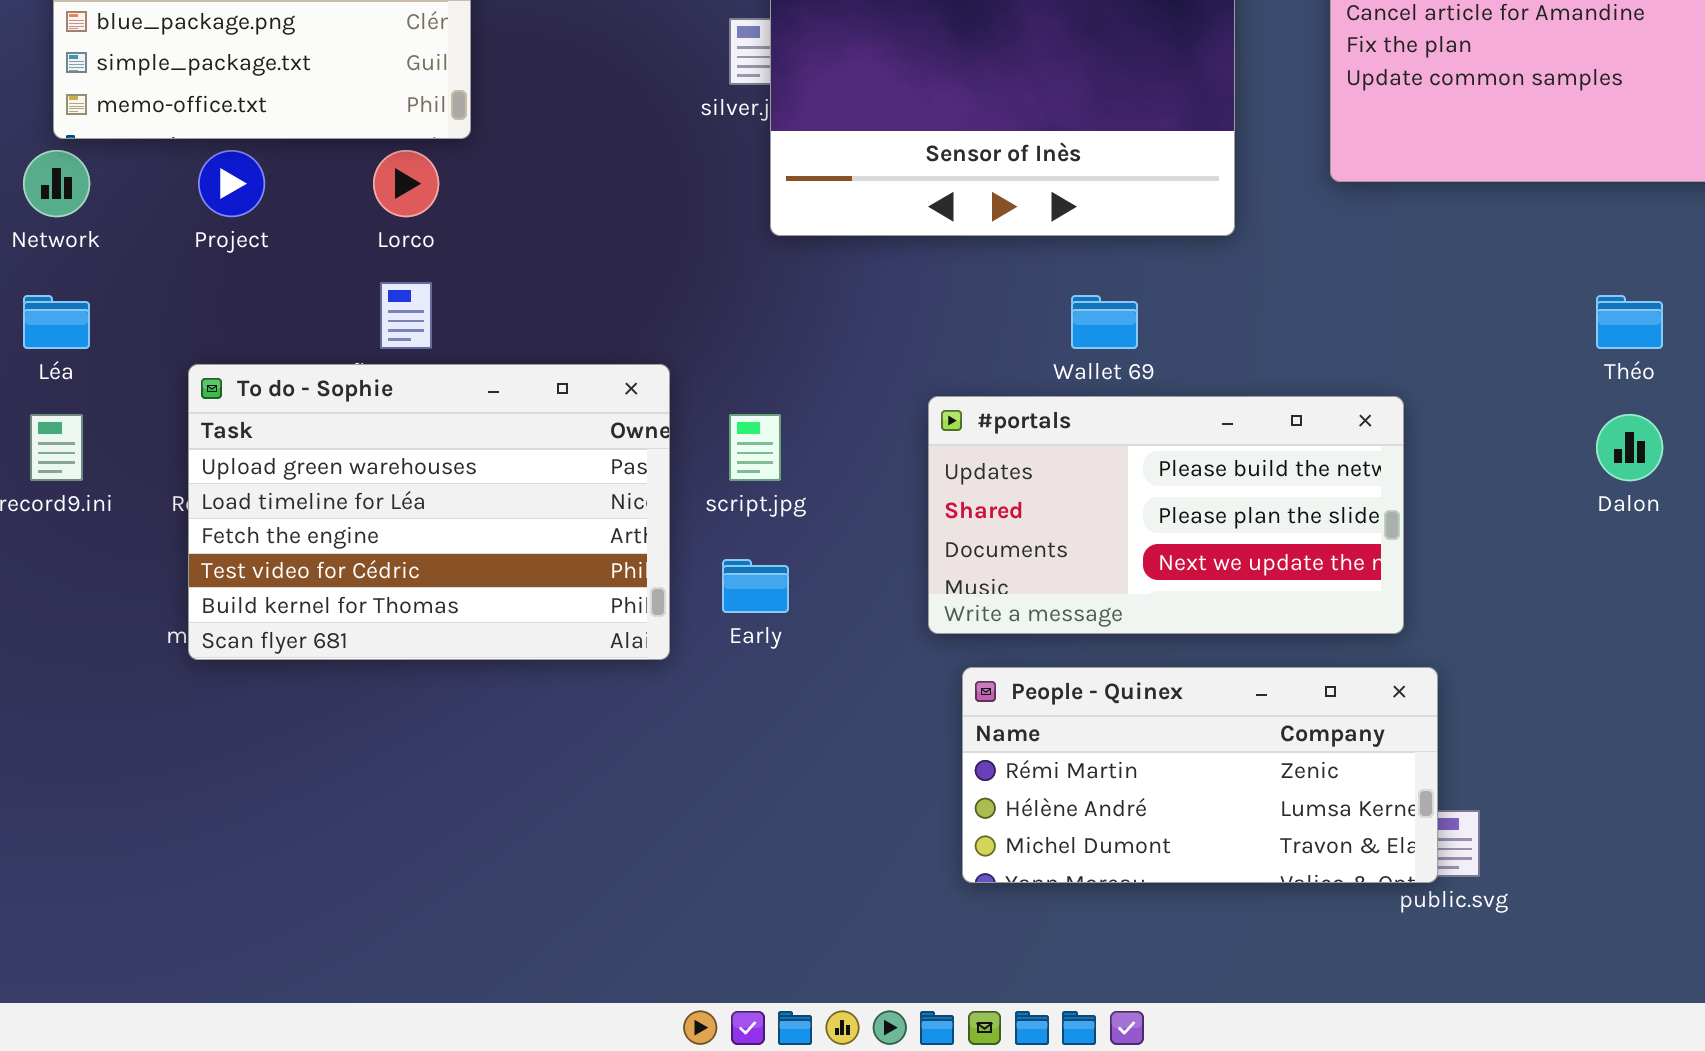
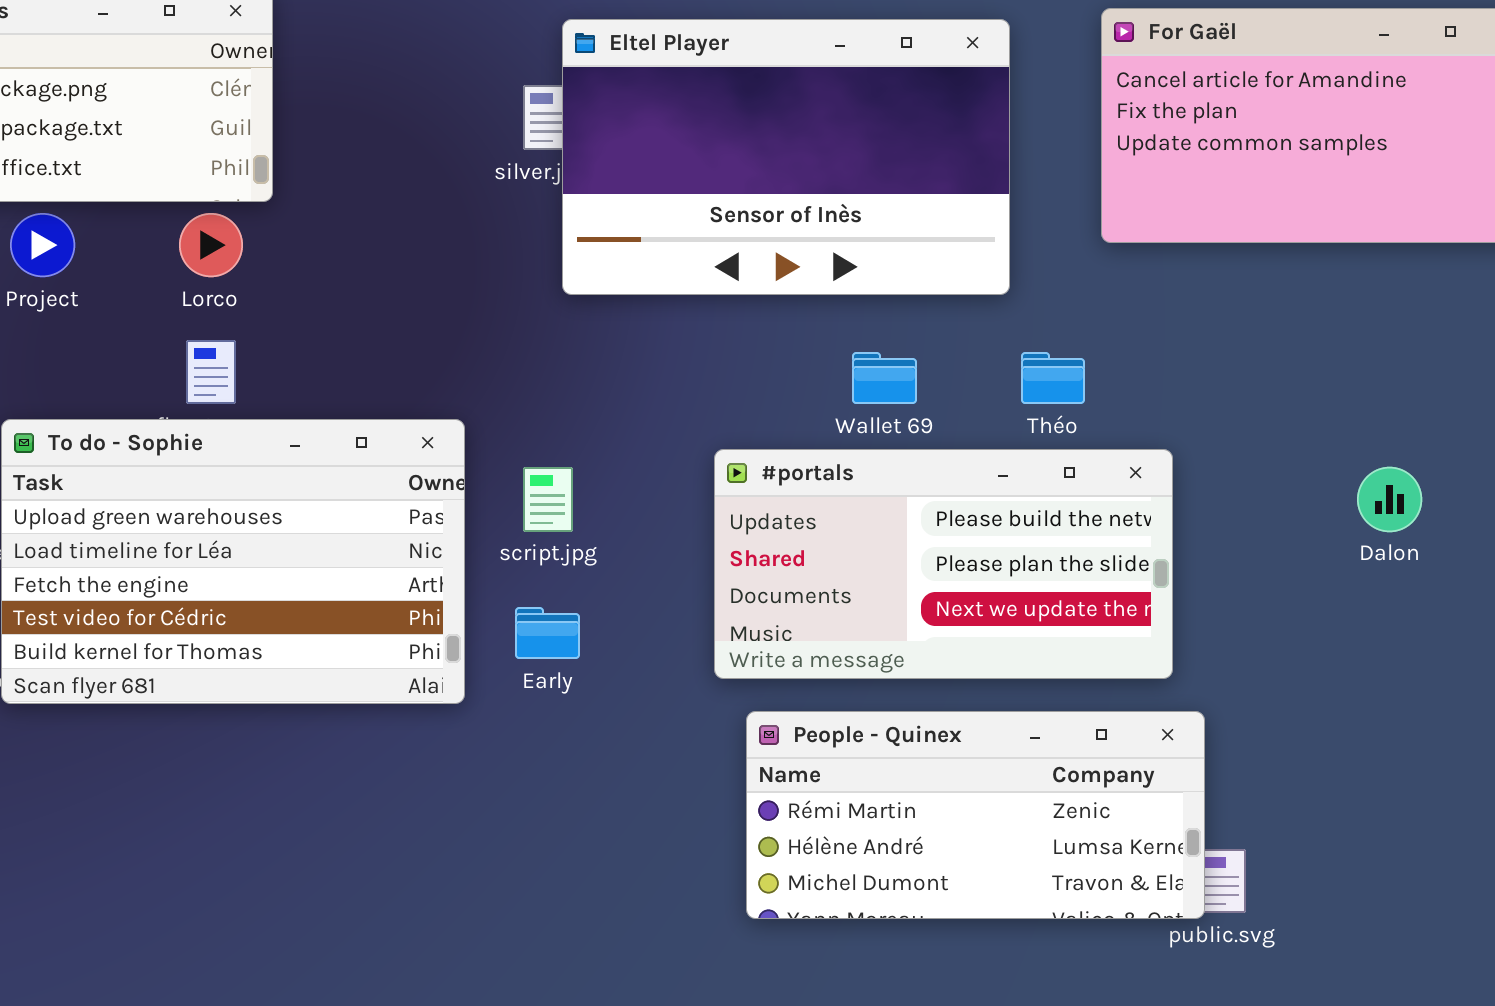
Théo: [1596,295,1663,349] -> [1021,352,1085,404], moved

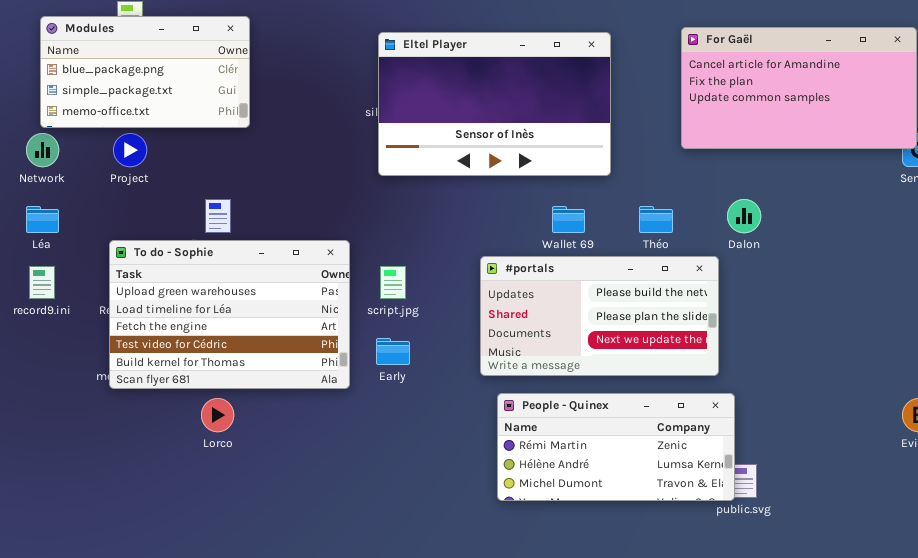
Eltel Player: [562,19,1010,295] -> [378,32,611,176], moved
Lorco: [179,213,243,277] -> [201,398,234,432], moved
Dalon: [1357,467,1422,532] -> [727,199,761,233], moved

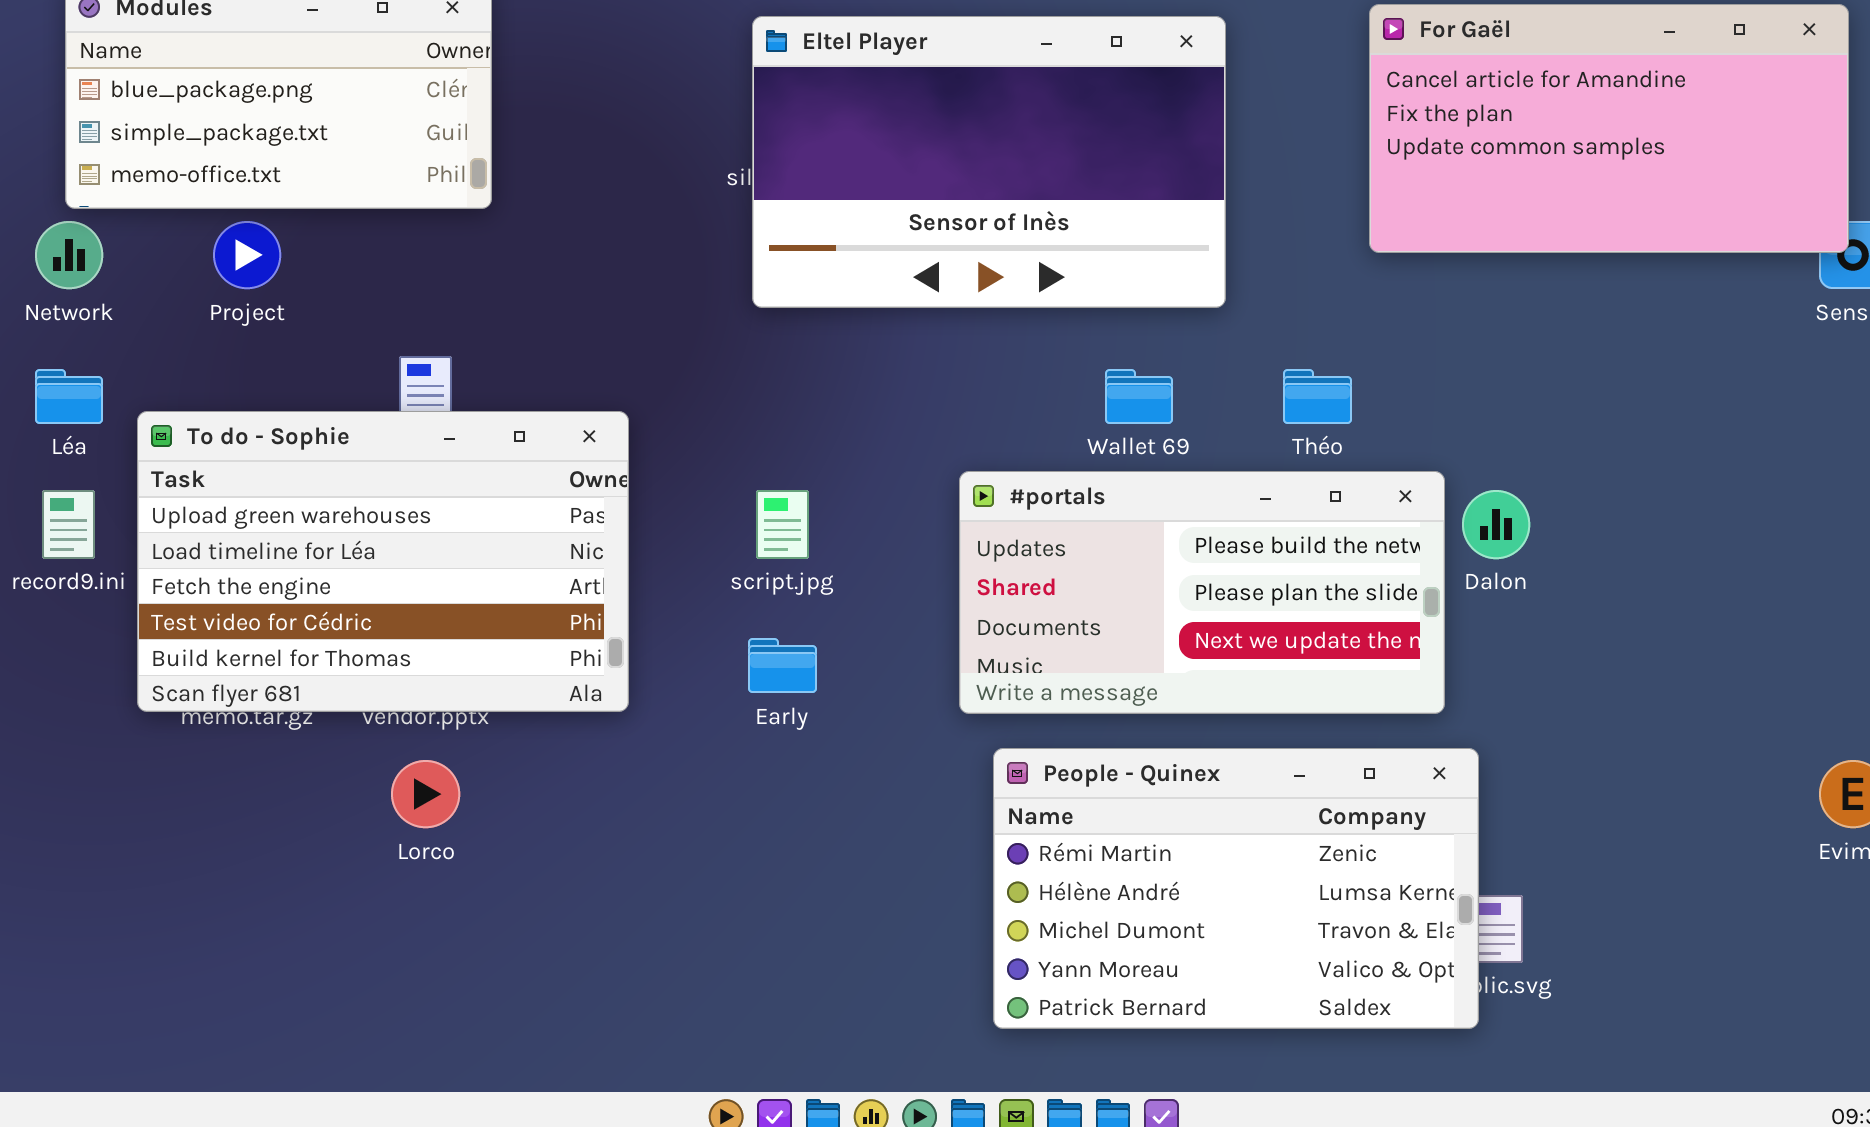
Dalon: [727,199,761,233] -> [1462,490,1530,559], moved
To do - Sophie: [109,240,350,389] -> [137,411,629,712], moved
People - Quinex: [497,393,735,501] -> [993,748,1479,1029], resized

